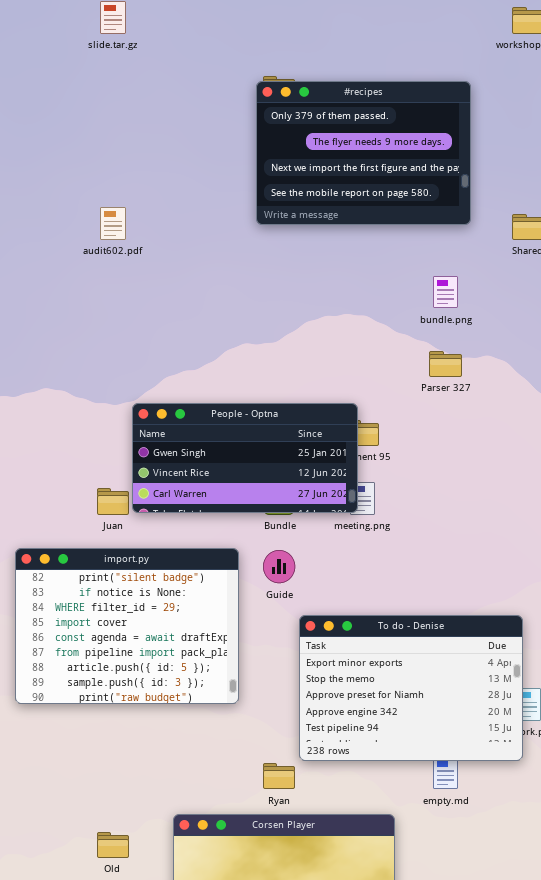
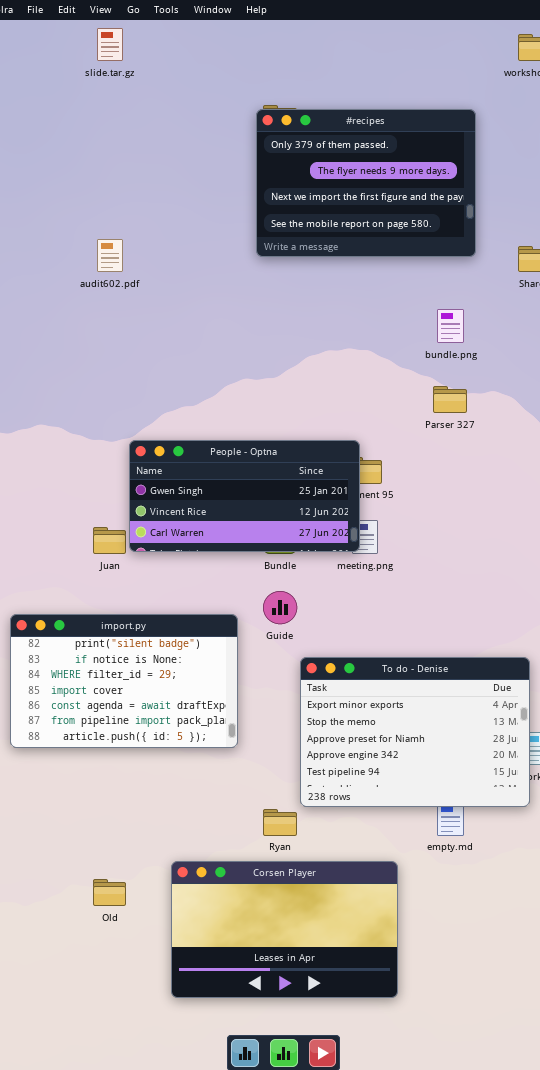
import.py: [15,548,239,704] -> [10,614,238,748], resized

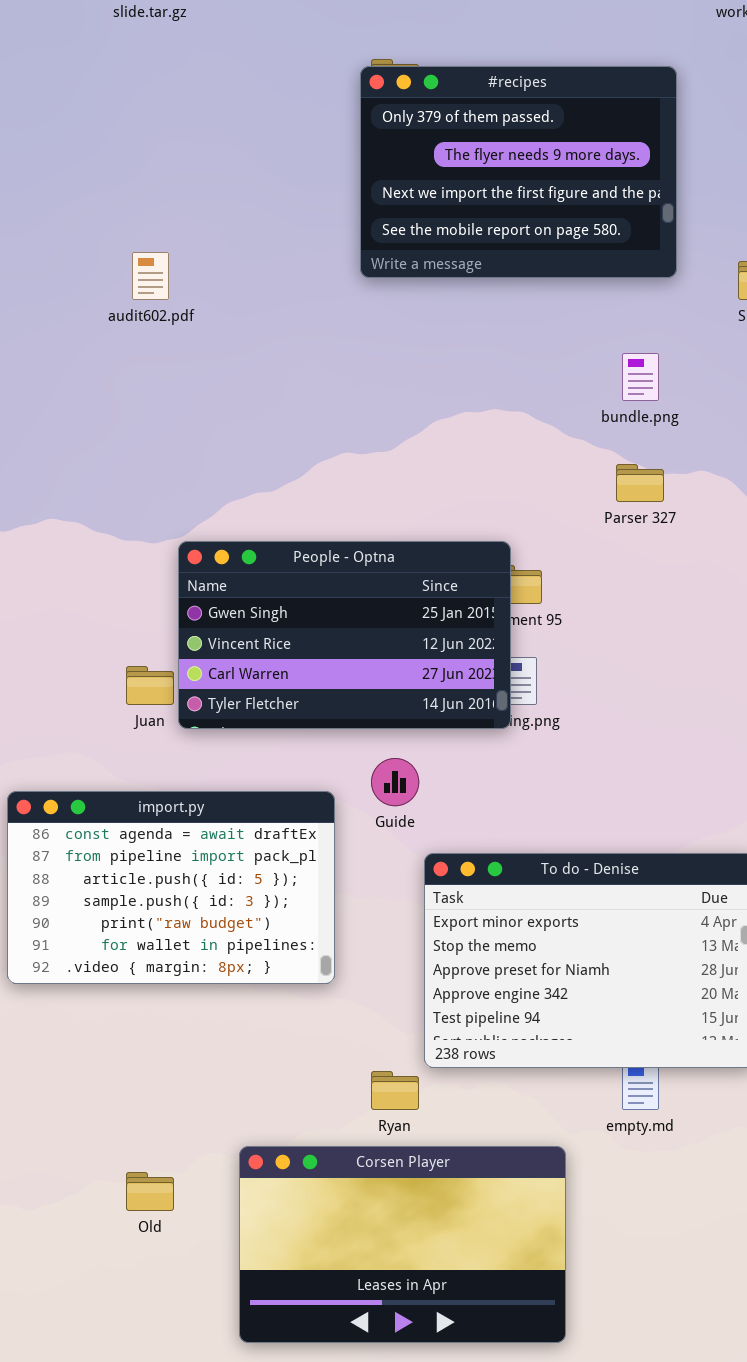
People - Optna: [129,440,360,552] -> [178,541,511,729], resized
import.py: [10,614,238,748] -> [7,791,335,984], scrolled down 4 rows

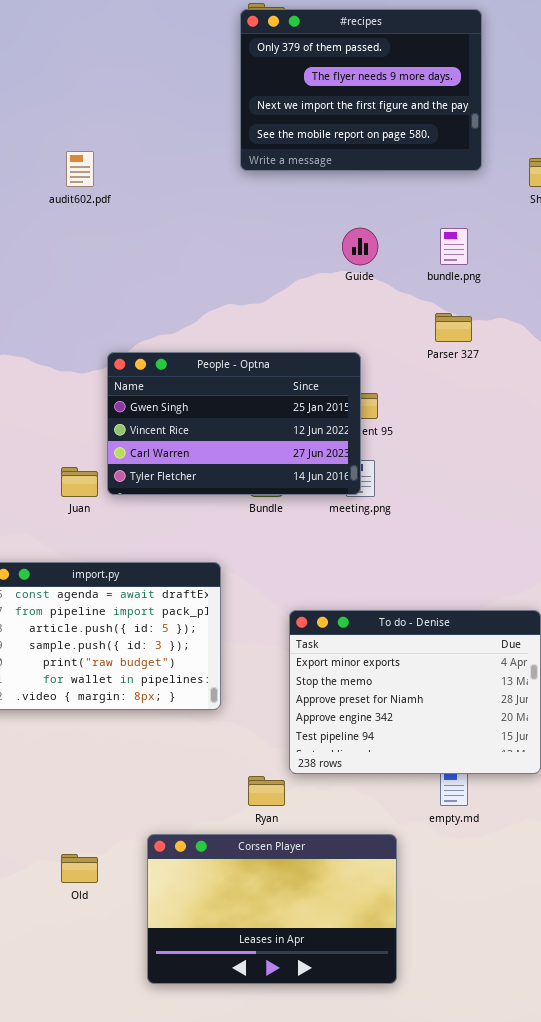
People - Optna: [178,541,511,729] -> [107,352,361,495], moved
Guide: [371,758,419,806] -> [342,228,378,265], moved

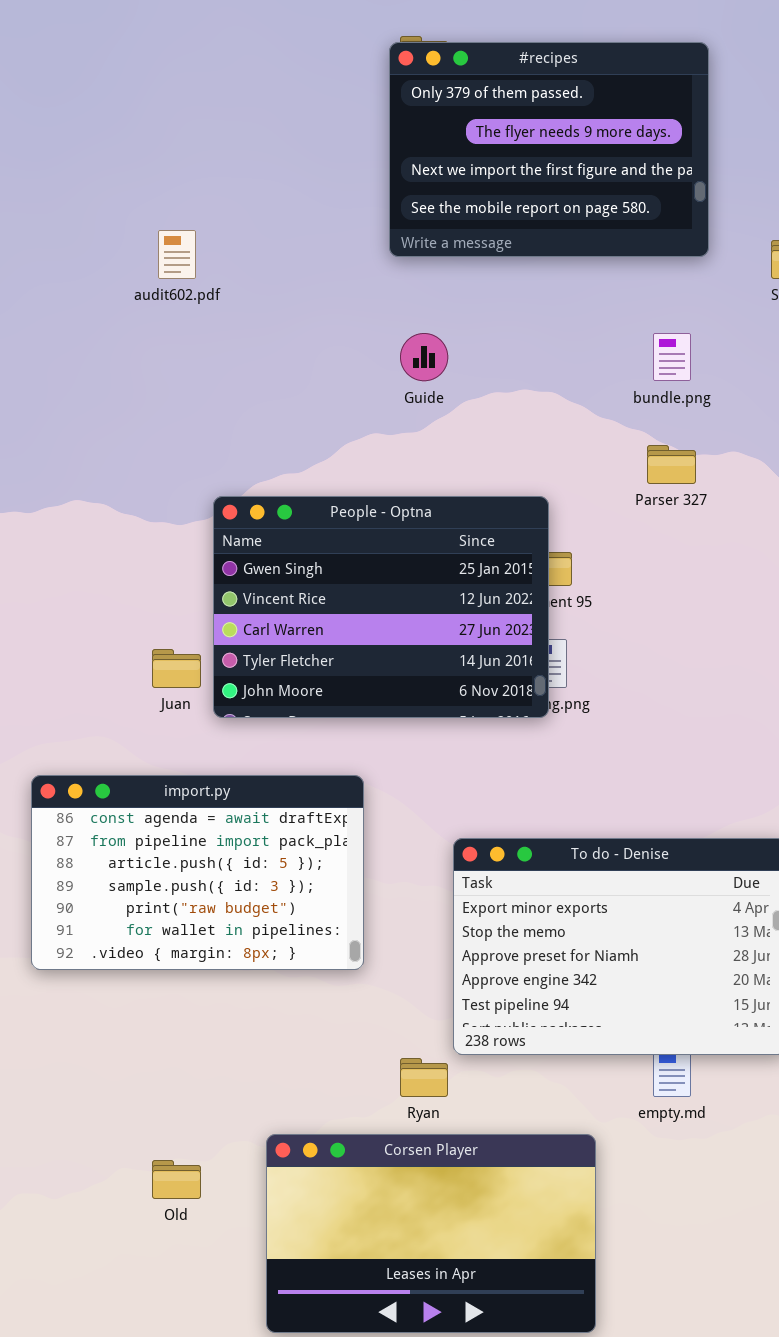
Guide: [342,228,378,265] -> [400,333,448,381], moved
People - Optna: [107,352,361,495] -> [213,496,549,718], resized

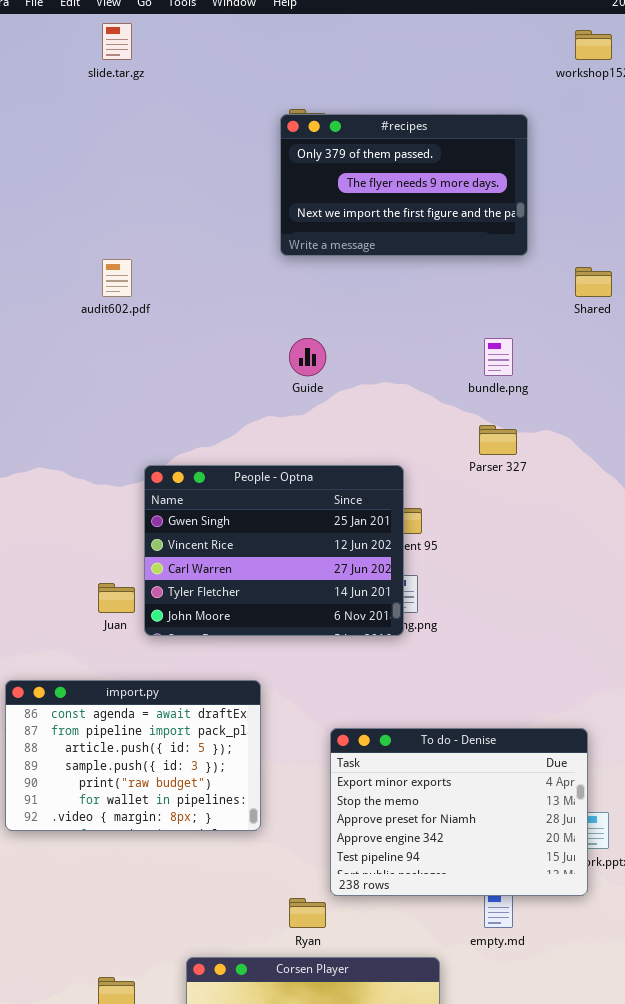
#recipes: [389,42,709,257] -> [280,114,528,256], resized

